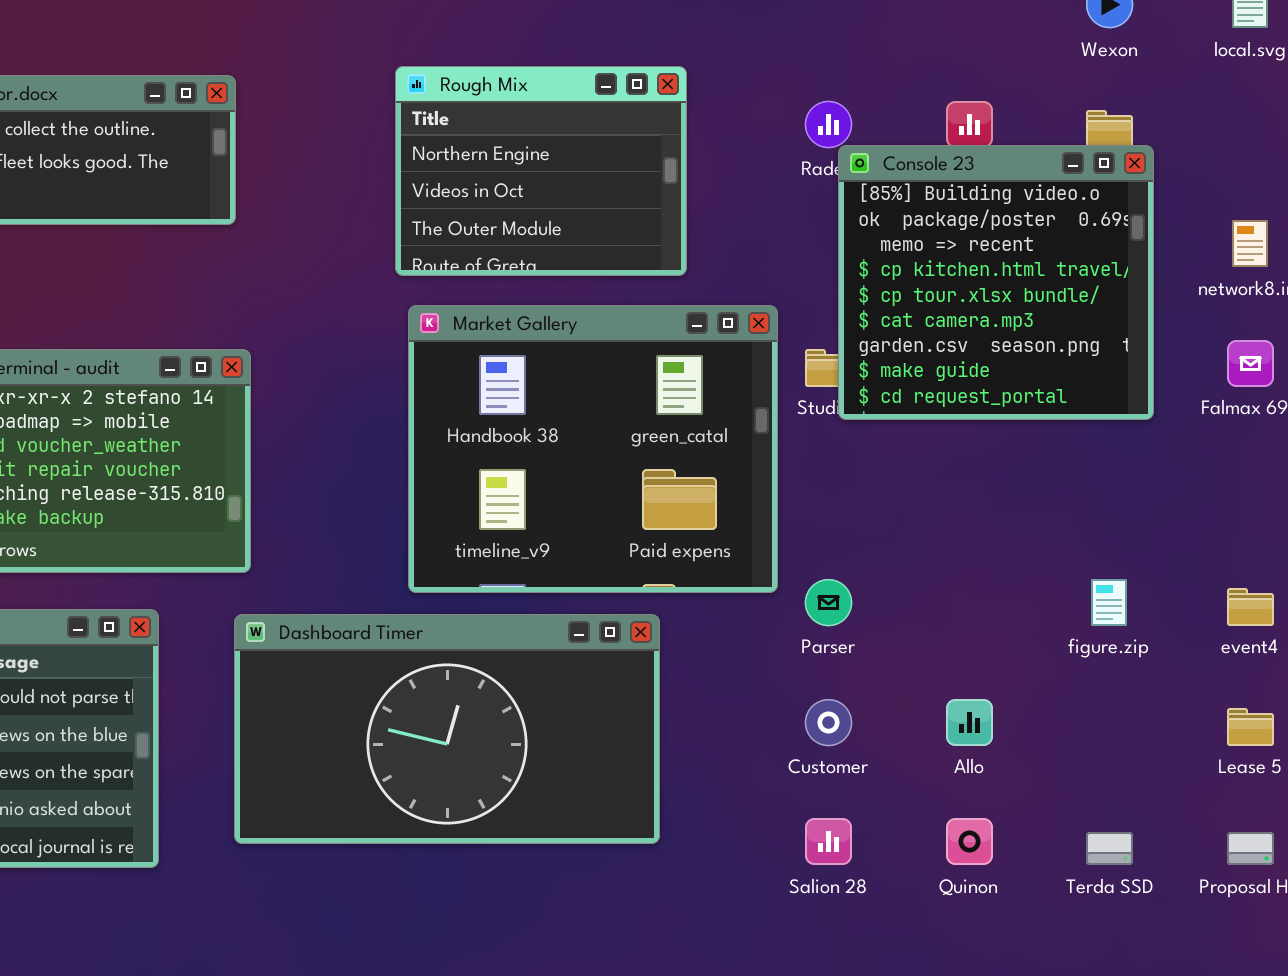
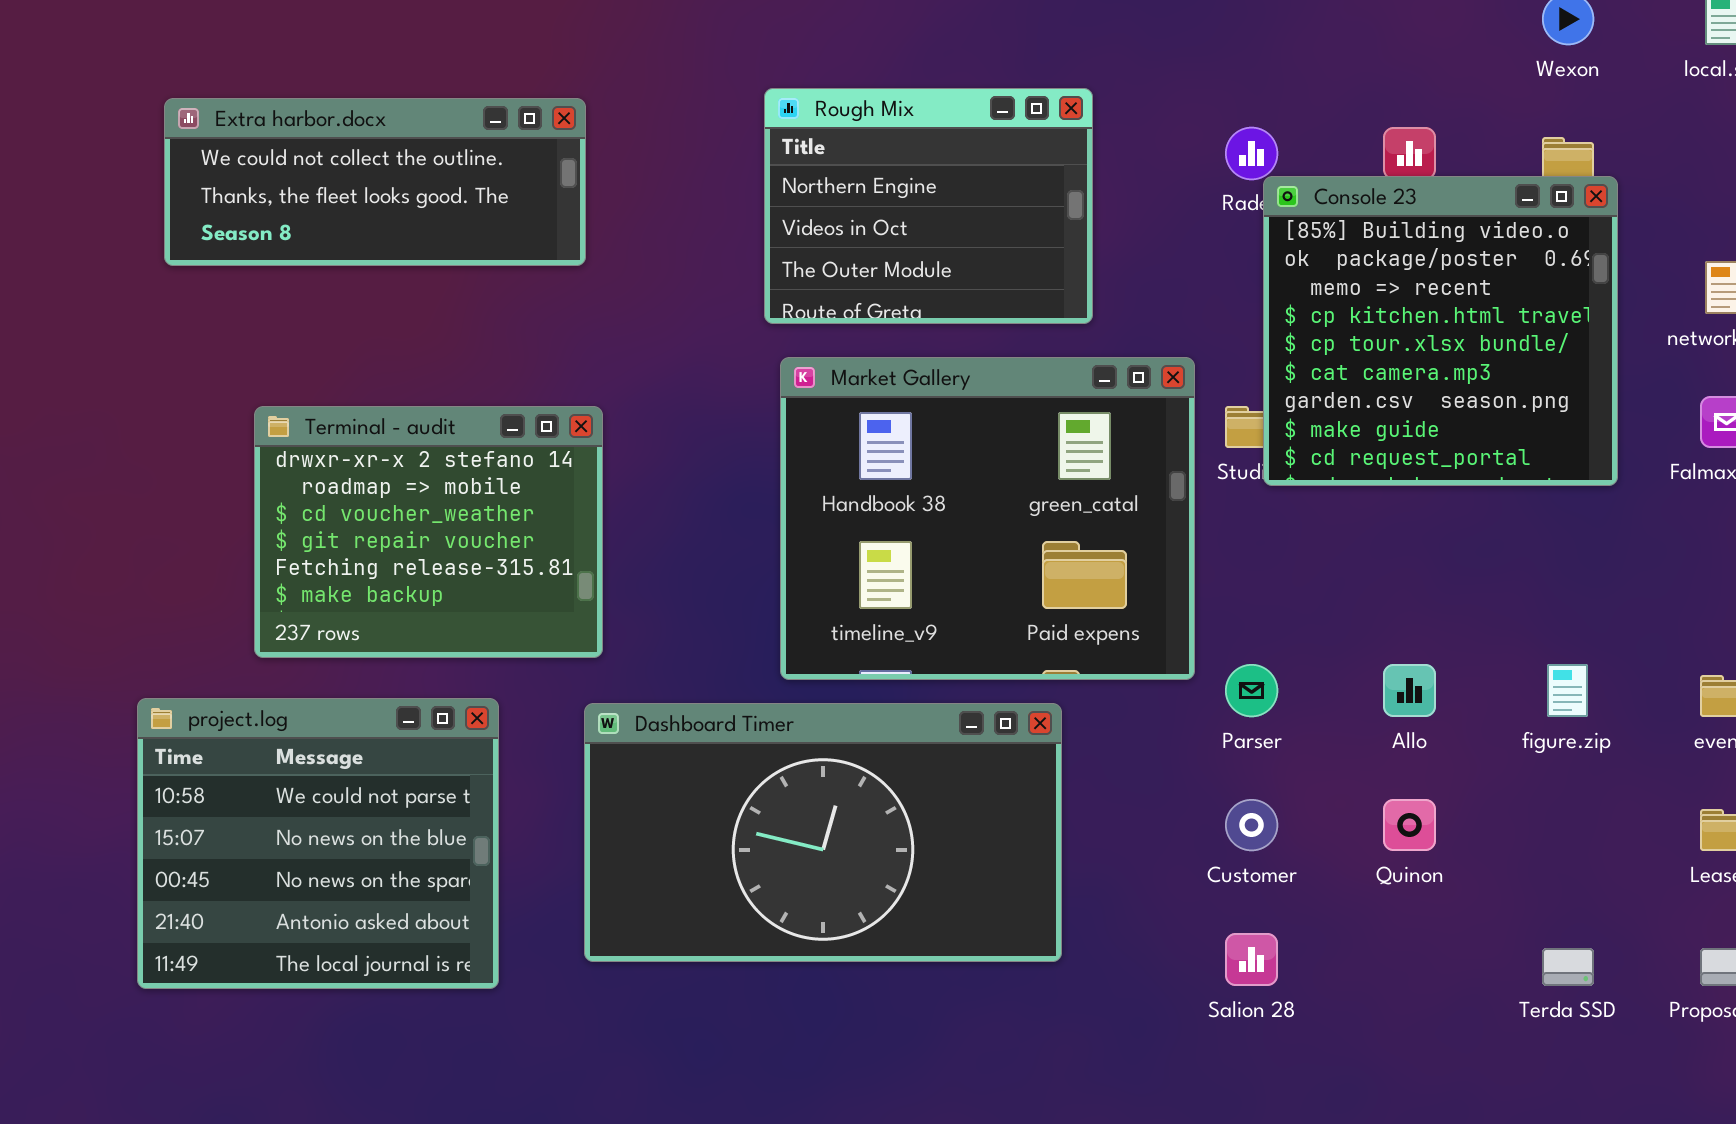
Allo: [946,699,993,746] -> [1383,664,1436,717], moved
Quinon: [946,818,993,865] -> [1383,799,1436,851], moved

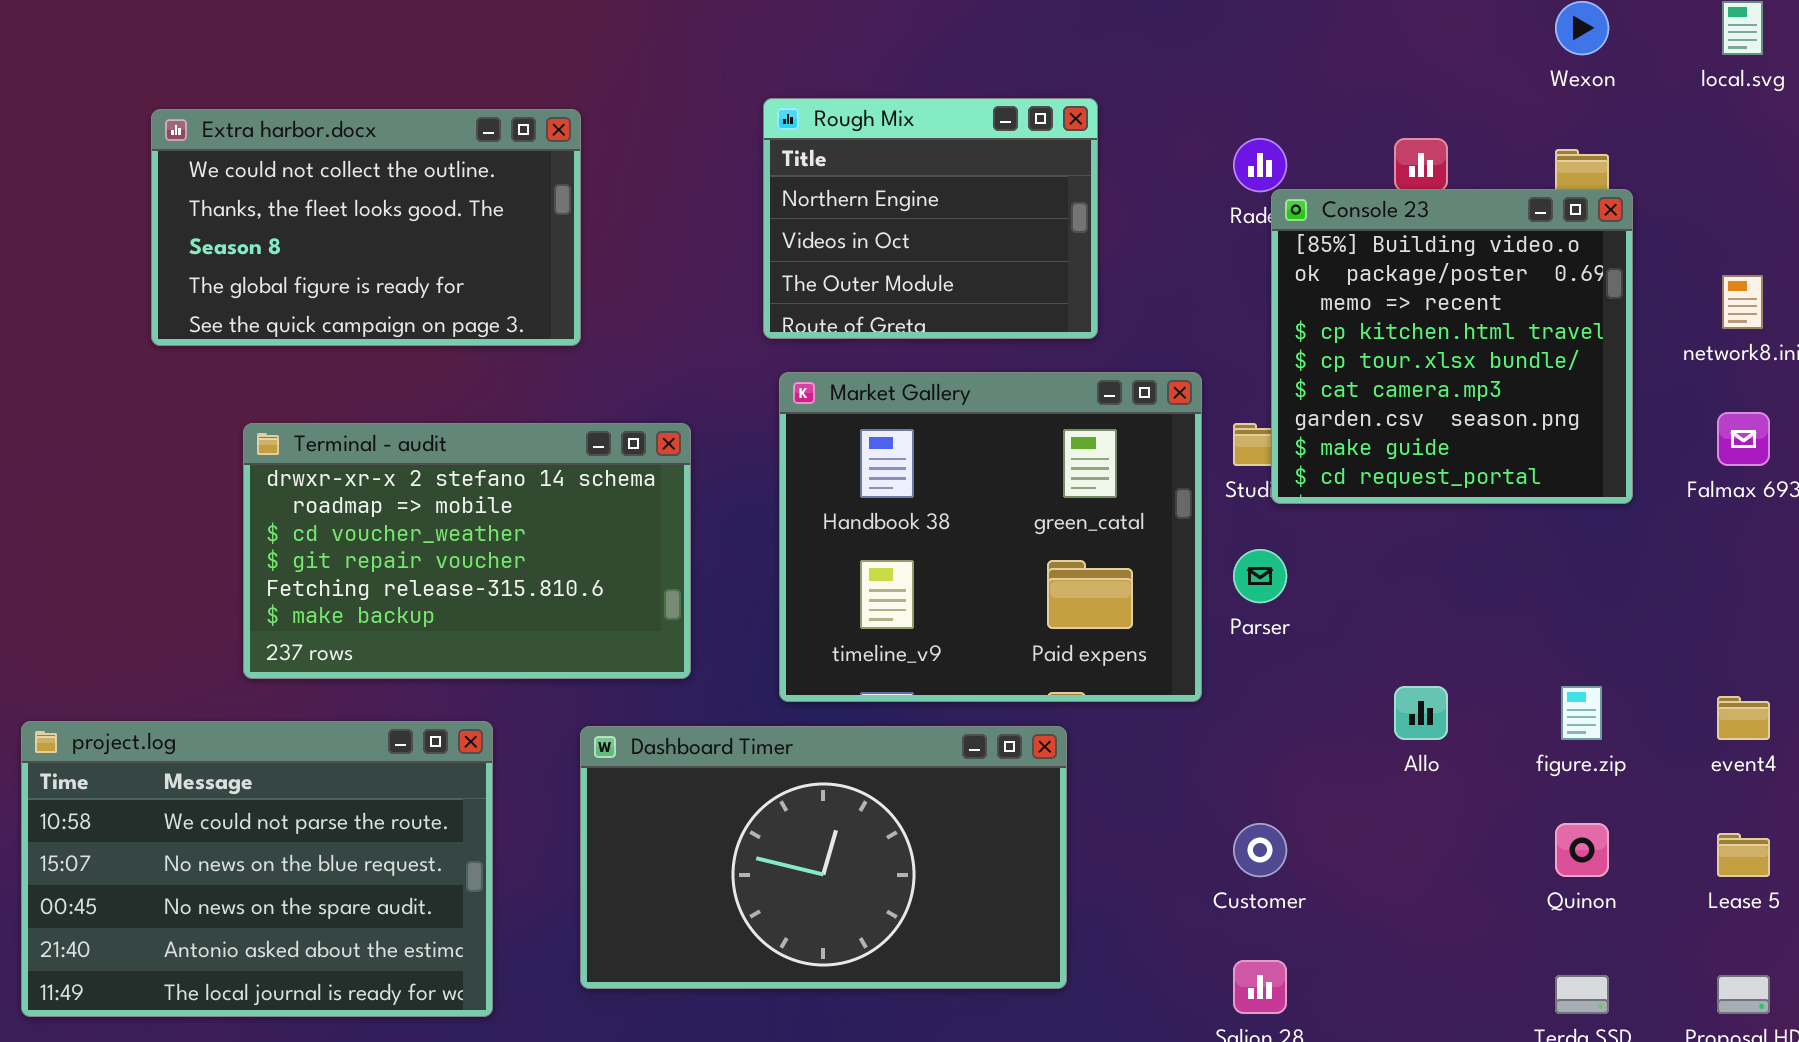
Extra harbor.docx: [164,98,586,266] -> [151,109,581,346], resized
Terminal - audit: [254,406,603,658] -> [243,423,691,679], resized
Parser: [1225,664,1278,717] -> [1233,549,1287,603], moved
project.log: [137,698,499,989] -> [21,721,493,1017], resized
Quinon: [1383,799,1436,851] -> [1555,823,1609,877], moved

